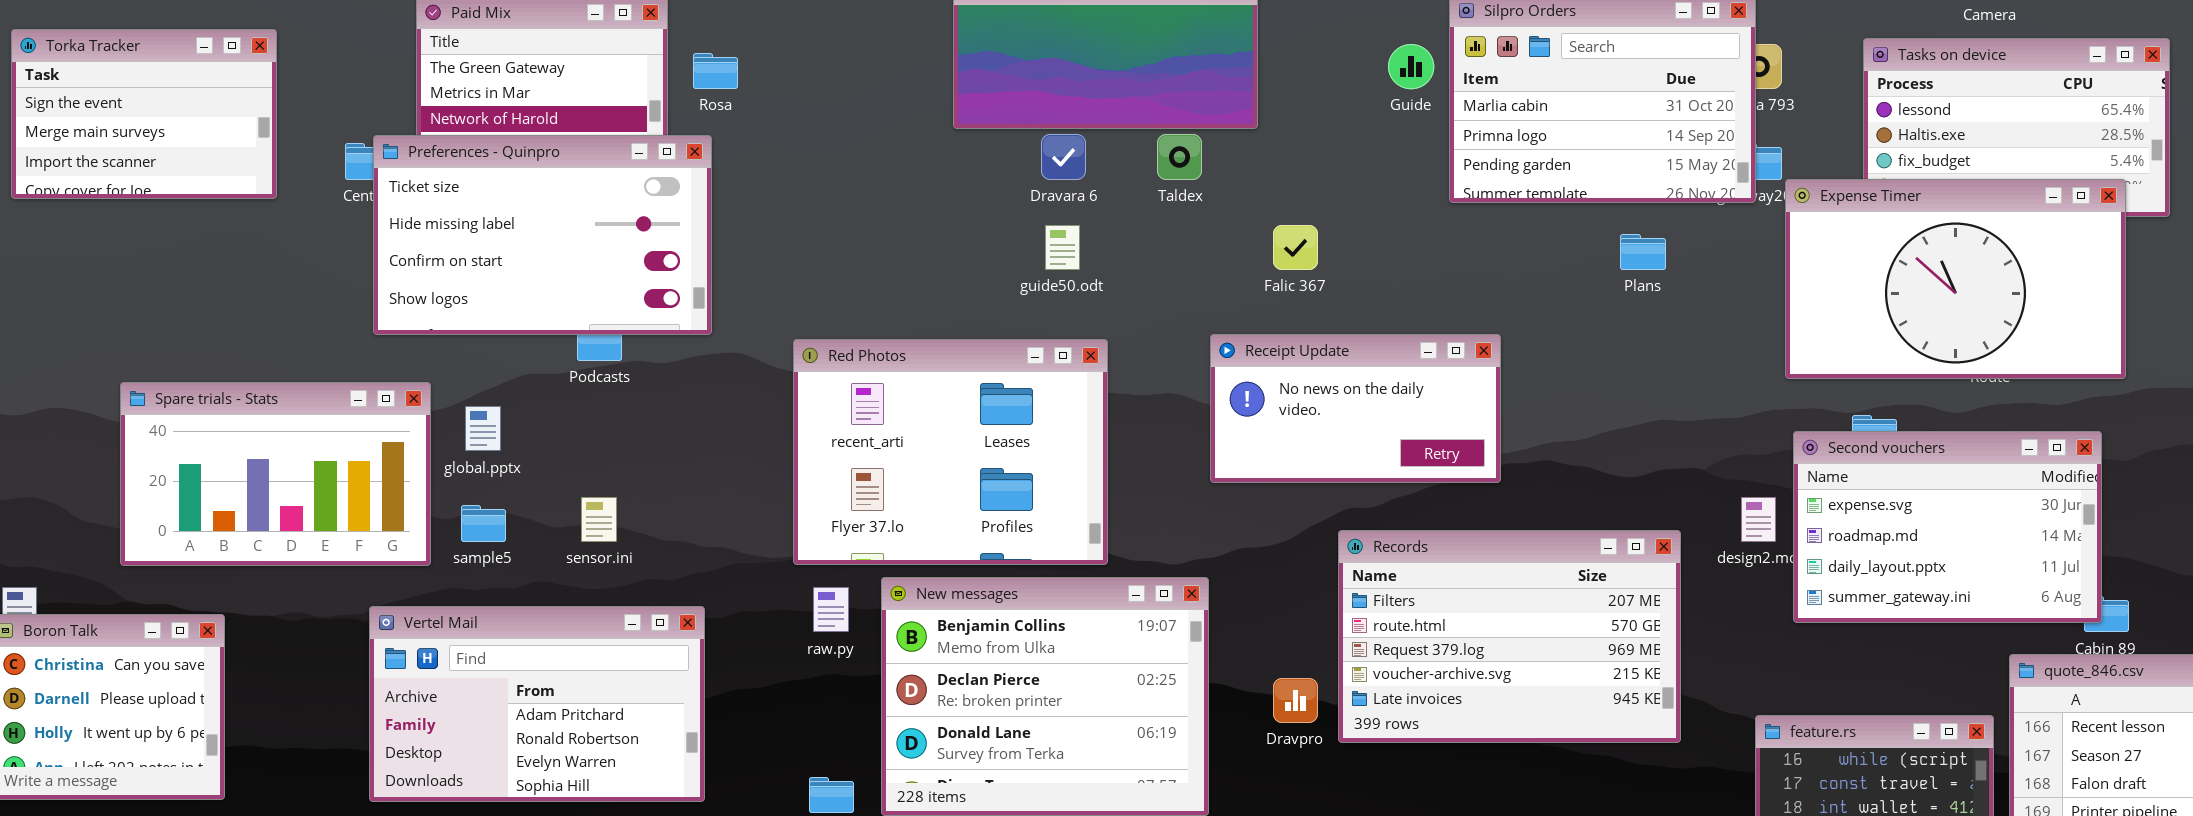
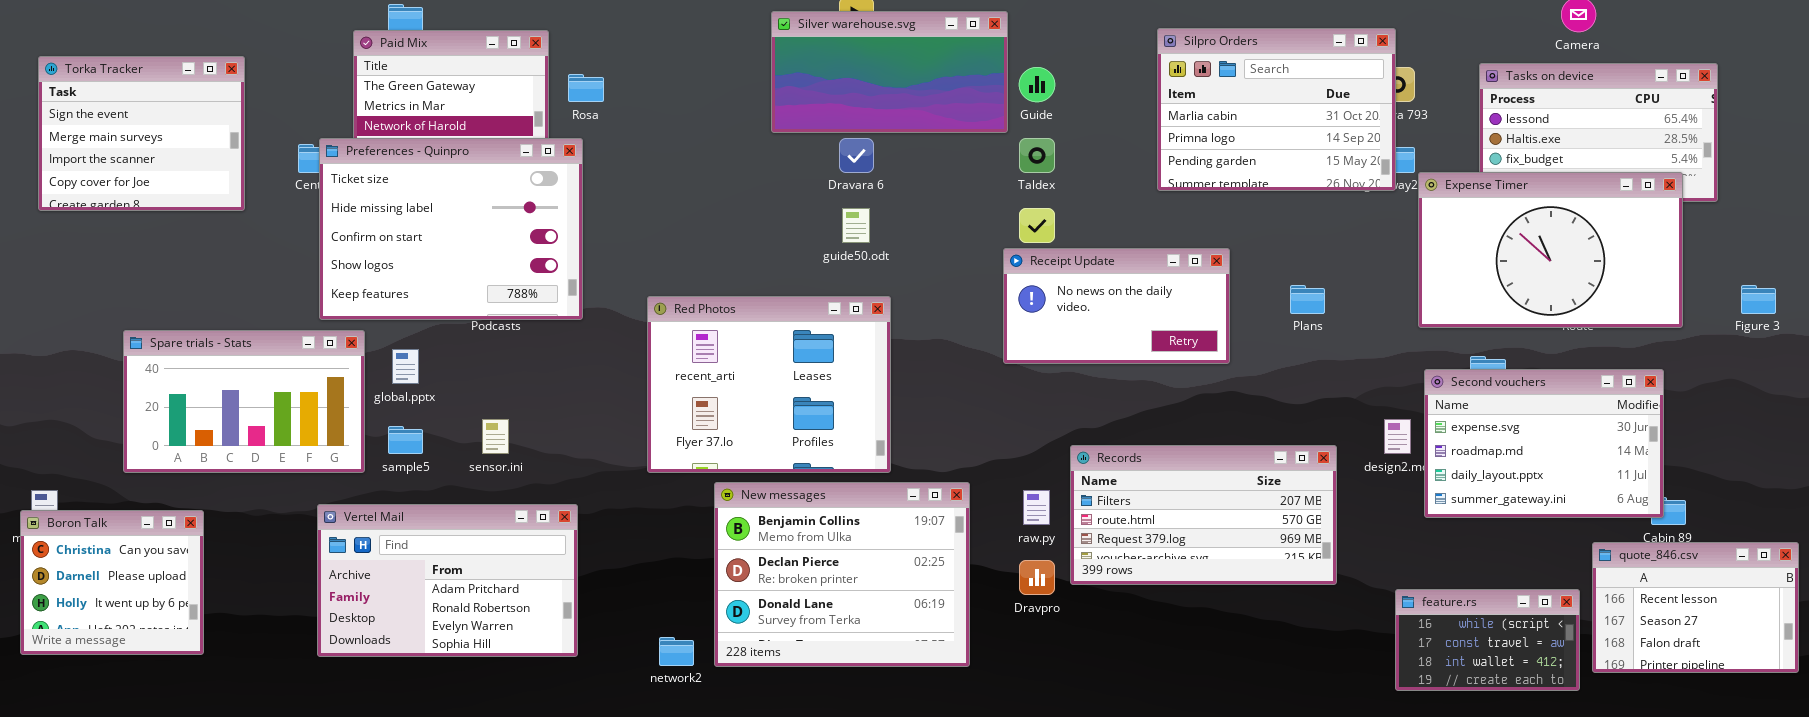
Torka Tracker: [11,29,277,199] -> [38,56,245,211], resized
Guide: [1388,44,1434,89] -> [1019,67,1055,102], moved
Taldex: [1157,134,1202,180] -> [1019,138,1055,173], moved
Preferences - Quinpro: [373,135,712,335] -> [319,138,583,320], resized
Plans: [1620,234,1666,270] -> [1290,285,1325,314], moved
Receipt Update: [1210,334,1501,483] -> [1003,248,1230,364], moved
Records: [1338,530,1681,743] -> [1070,445,1337,585], resized
raw.py: [813,587,849,632] -> [1023,490,1050,525], moved

